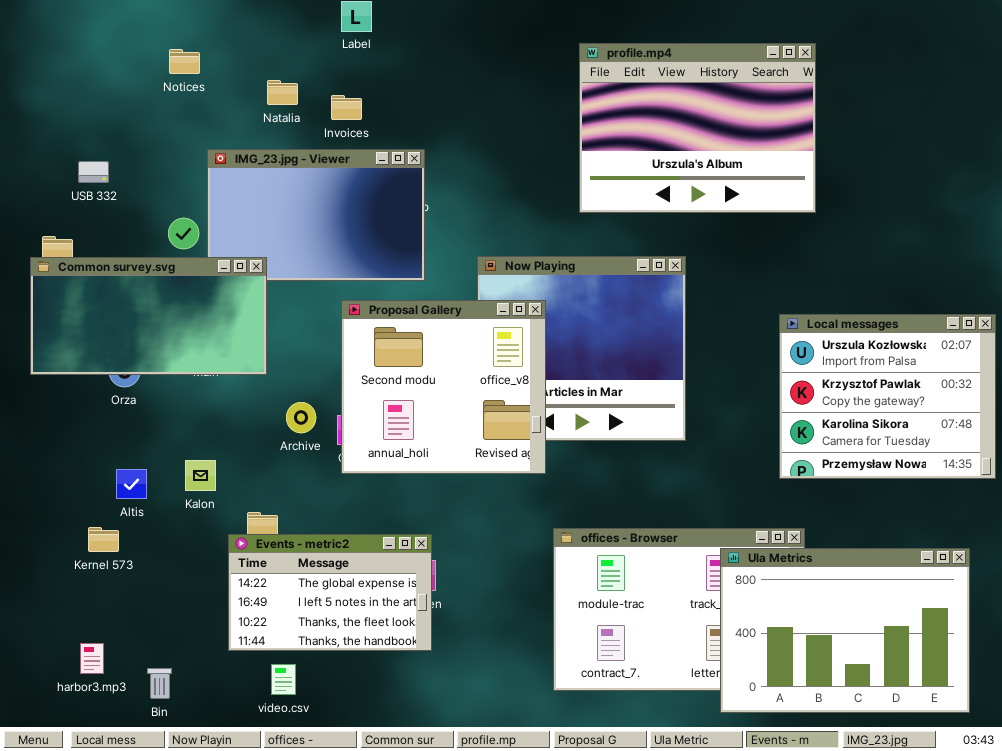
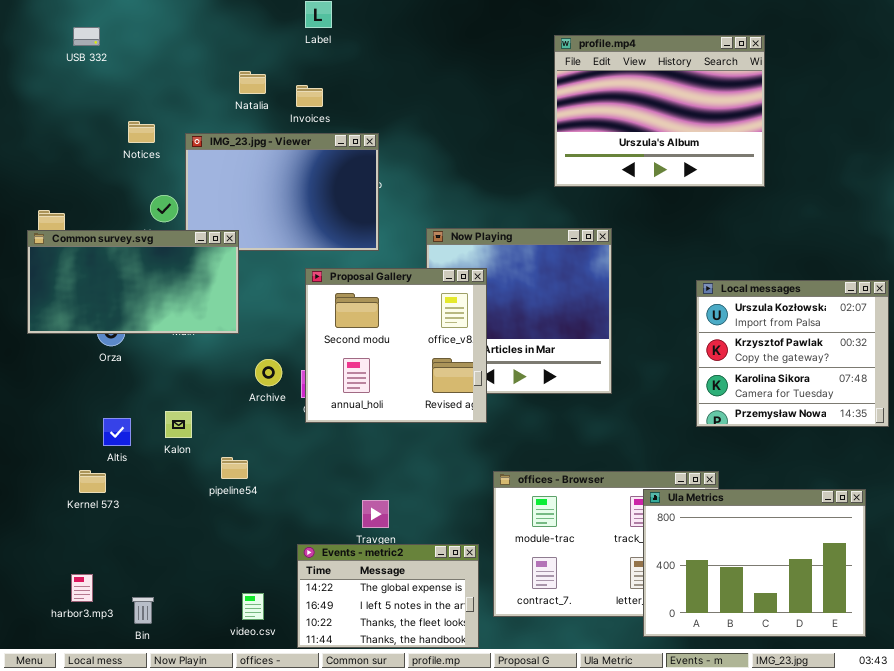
profile.mp4: [579,43,816,213] -> [554,35,765,187], moved
Notices: [169,49,200,74] -> [128,121,155,143], moved
USB 332: [78,161,109,183] -> [73,27,100,46], moved
Events - metric2: [228,534,432,651] -> [297,544,479,648], moved

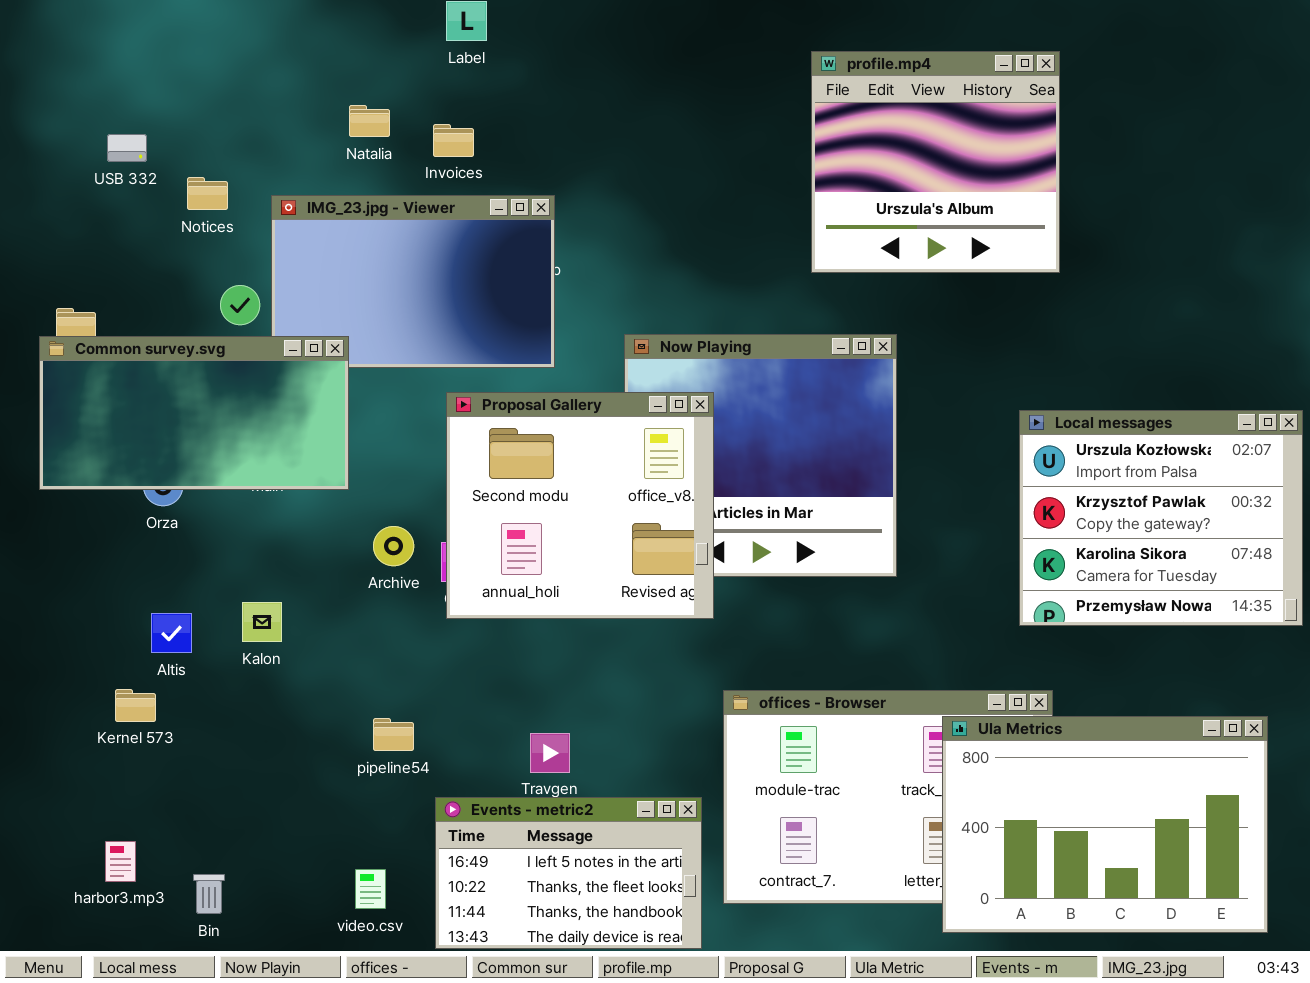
USB 332: [73,27,100,46] -> [107,134,147,162], moved
profile.mp4: [554,35,765,187] -> [811,51,1060,273], resized
pipeline54: [221,457,248,479] -> [373,718,414,751], moved
Events - metric2: [297,544,479,648] -> [435,797,702,949], scrolled down 1 row

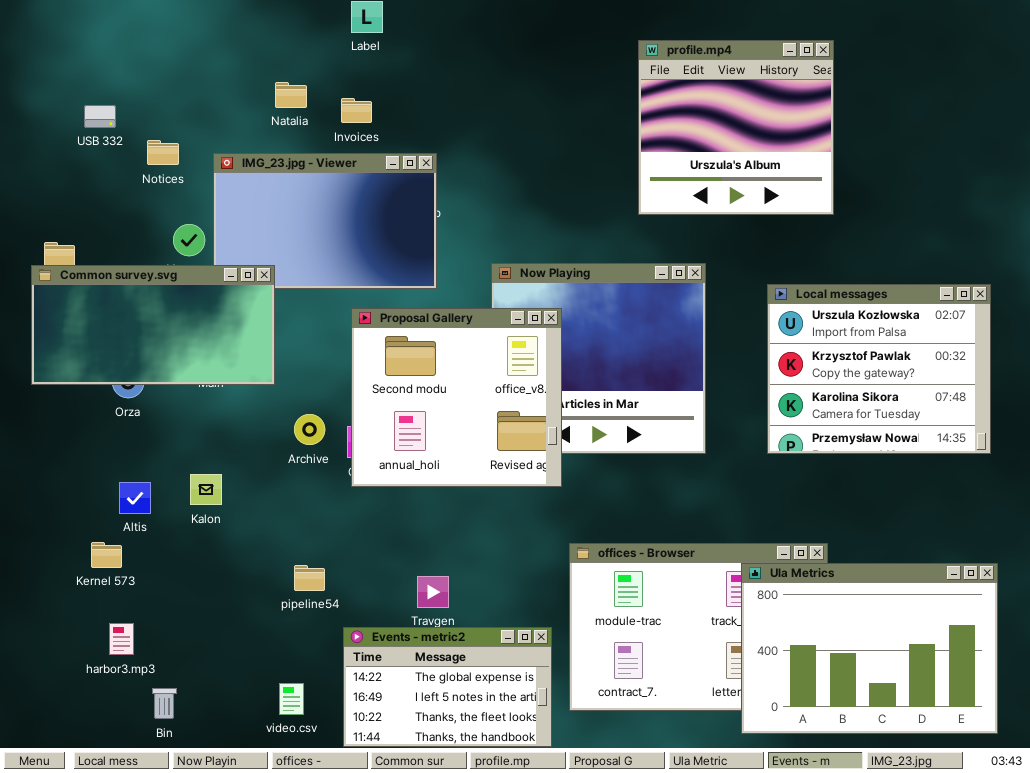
Local messages: [1019,410,1303,626] -> [767,284,991,454], moved
Events - metric2: [435,797,702,949] -> [343,627,552,747], scrolled up 1 row
harbor3.mp3: [105,841,136,882] -> [109,623,134,655], moved

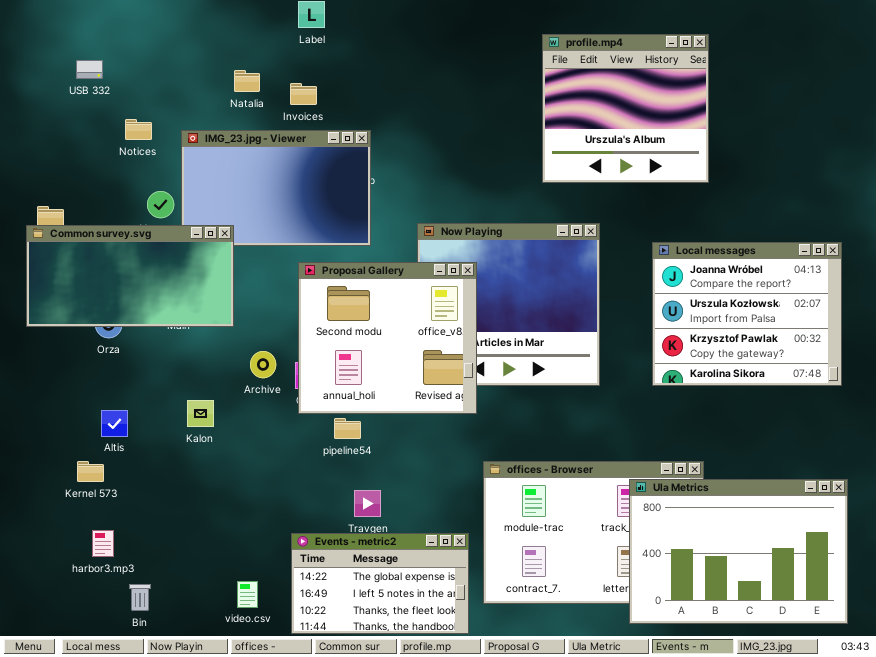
USB 332: [84,105,116,128] -> [76,60,103,79], moved
Local messages: [767,284,991,454] -> [652,242,842,386], scrolled up 1 row
Kalon: [190,474,222,505] -> [187,400,214,427], moved
pipeline54: [294,565,325,591] -> [334,418,361,439], moved

